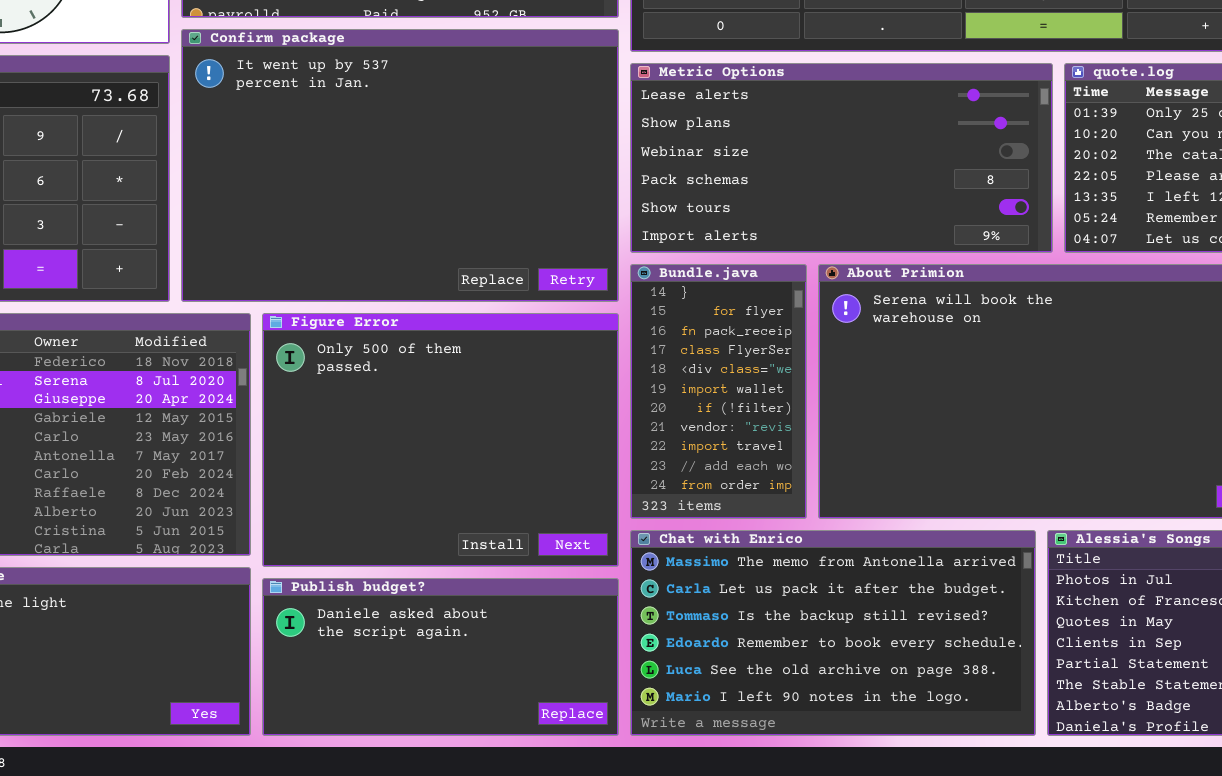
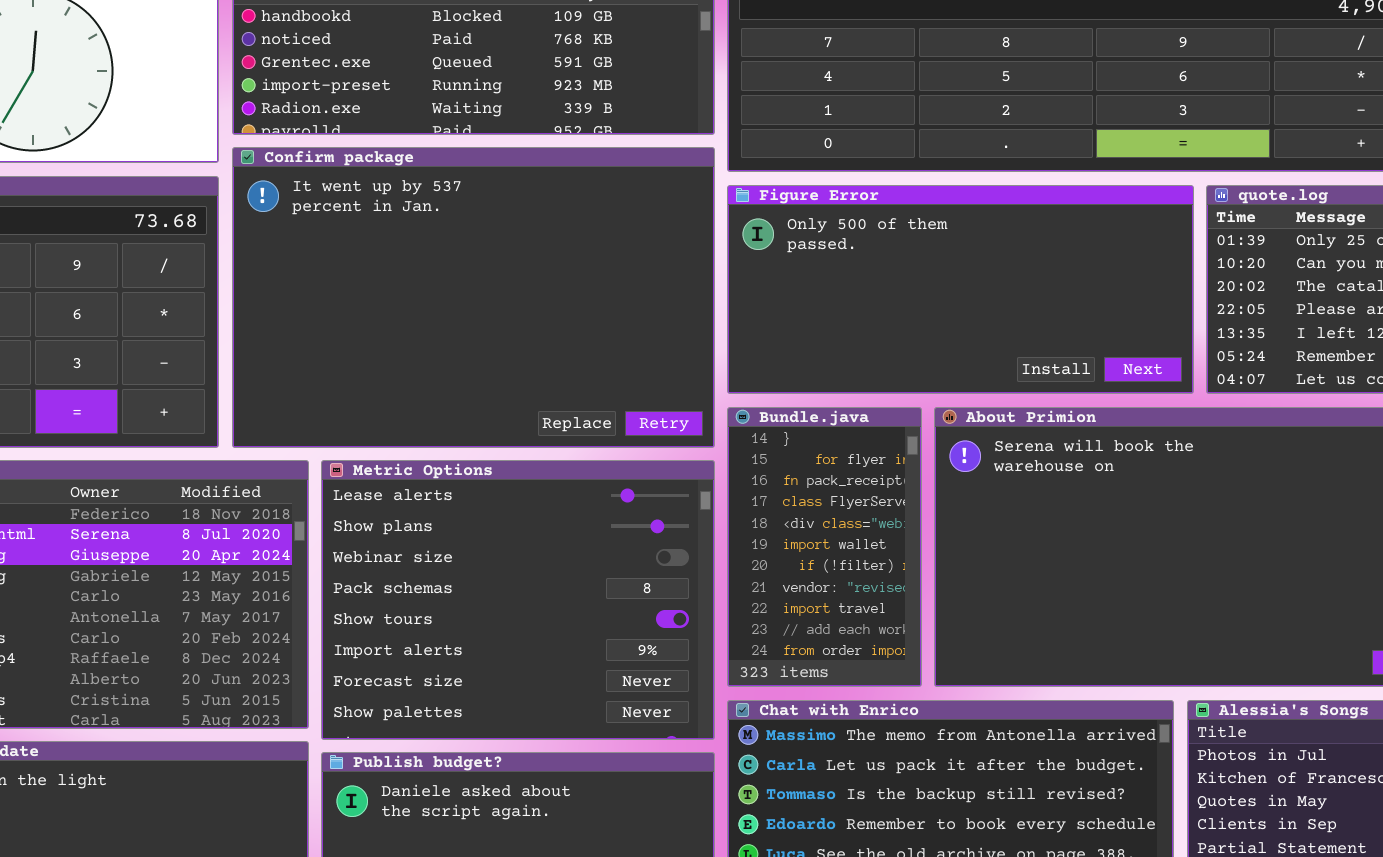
Metric Options: [630,63,1053,253] -> [321,460,715,740], moved, resized
Figure Error: [262,313,619,567] -> [727,185,1194,394], moved, resized

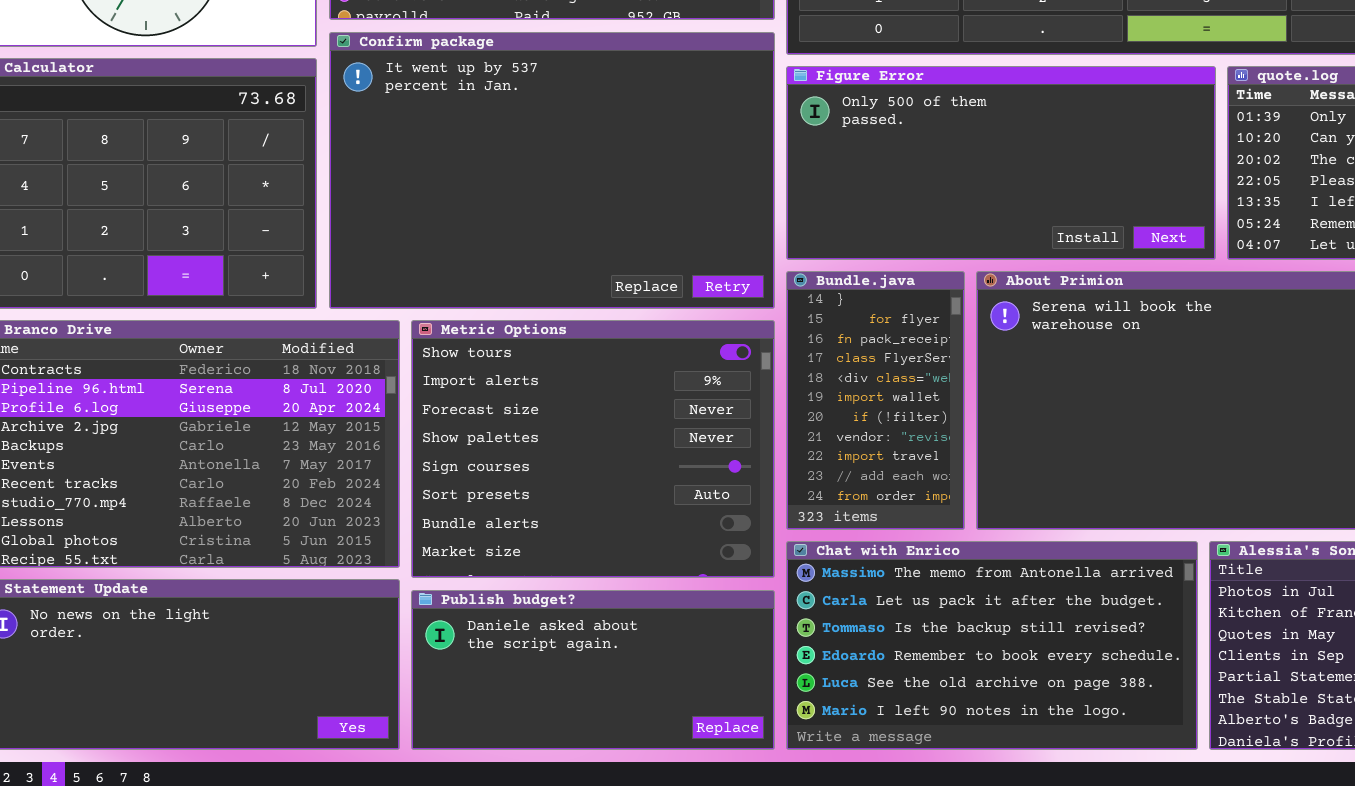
Metric Options: [321,460,715,740] -> [411,320,775,578], scrolled down 4 rows

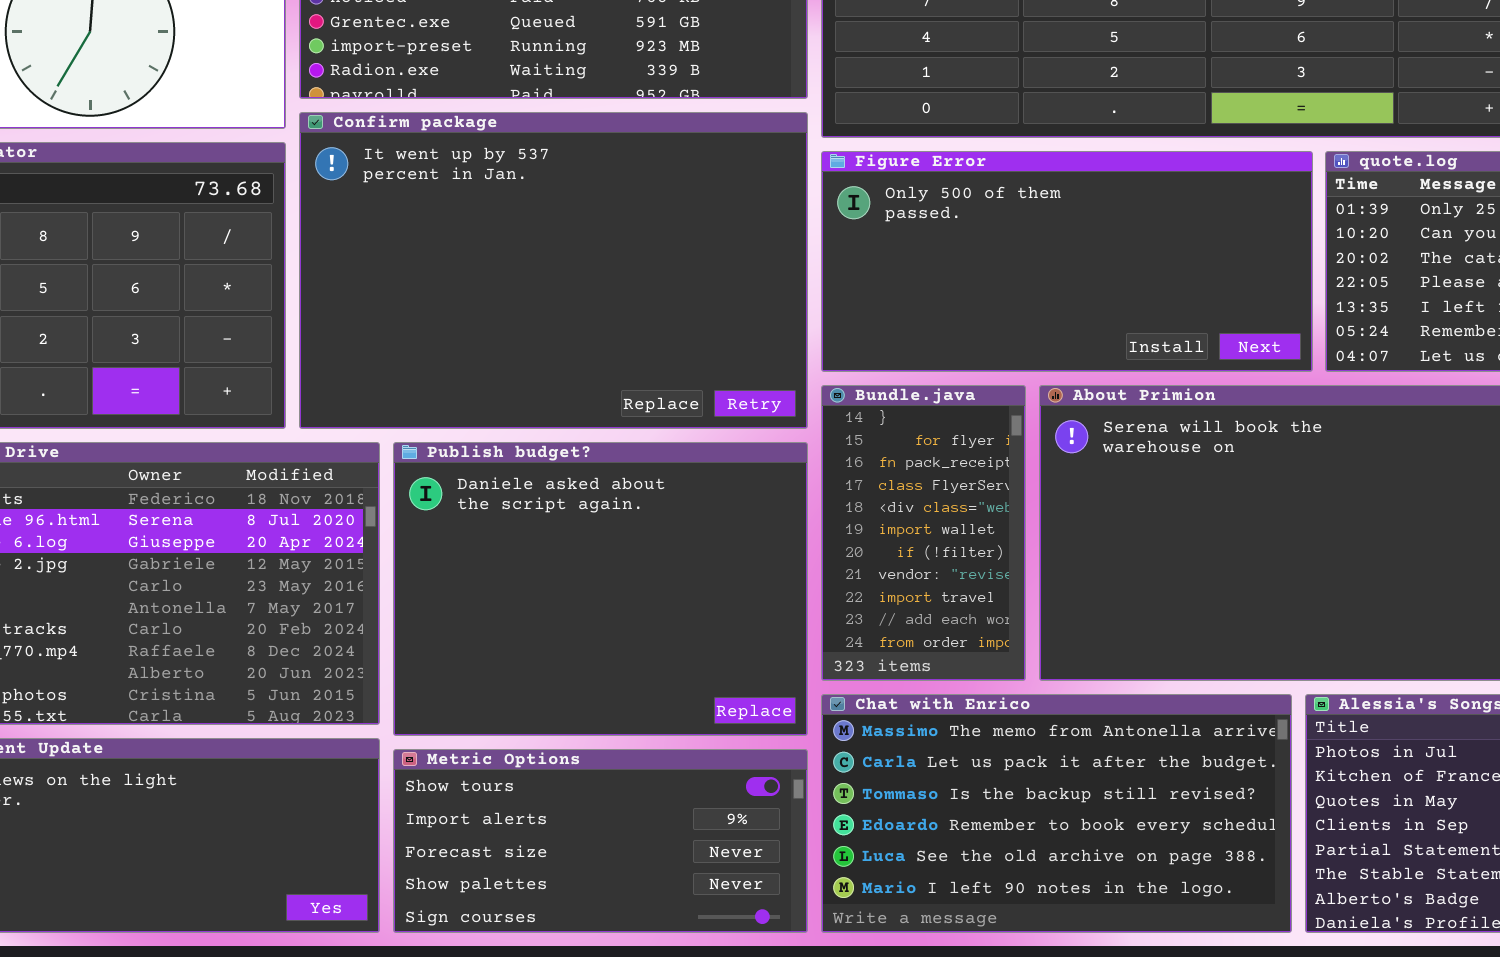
Metric Options: [411,320,775,578] -> [393,749,808,933], moved, resized
Publish budget?: [411,590,775,750] -> [393,442,808,736], moved, resized

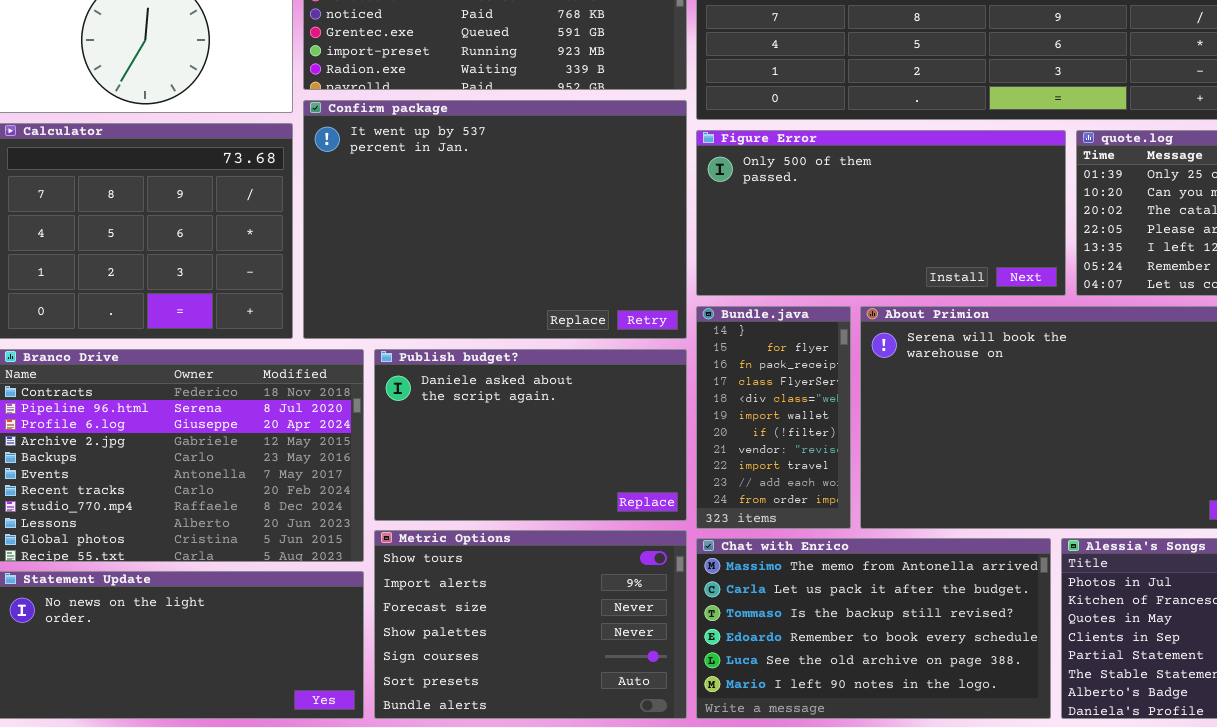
Publish budget?: [393,442,808,736] -> [374,349,687,521], resized
Metric Options: [393,749,808,933] -> [374,530,687,719], resized

